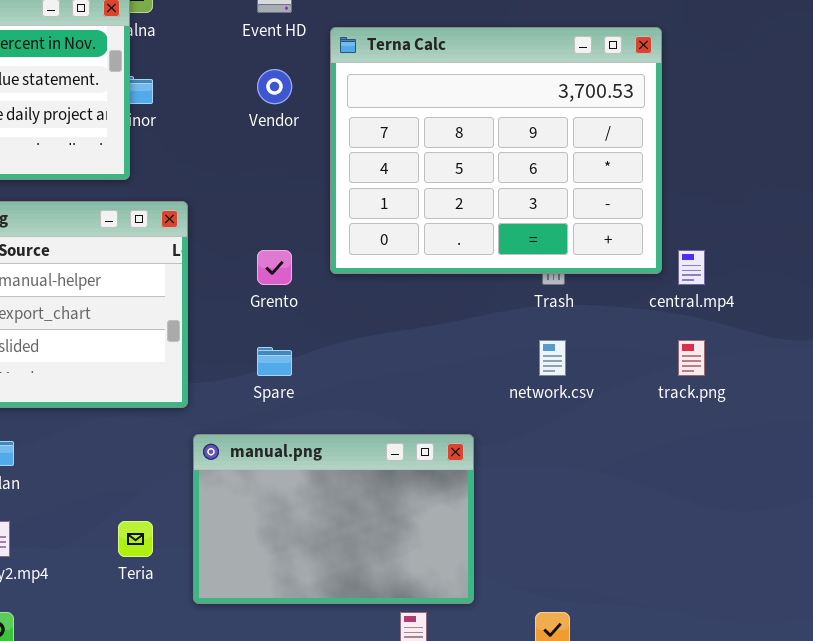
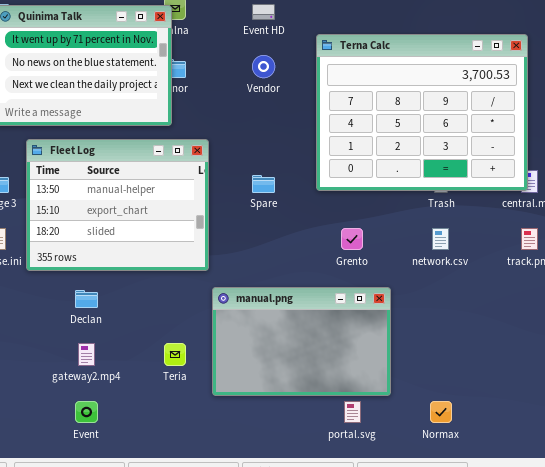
Terna Calc: [330,27,662,274] -> [316,34,528,191], moved
Grento: [257,250,292,285] -> [341,228,363,250], moved
Spare: [257,347,292,376] -> [252,175,275,193], moved

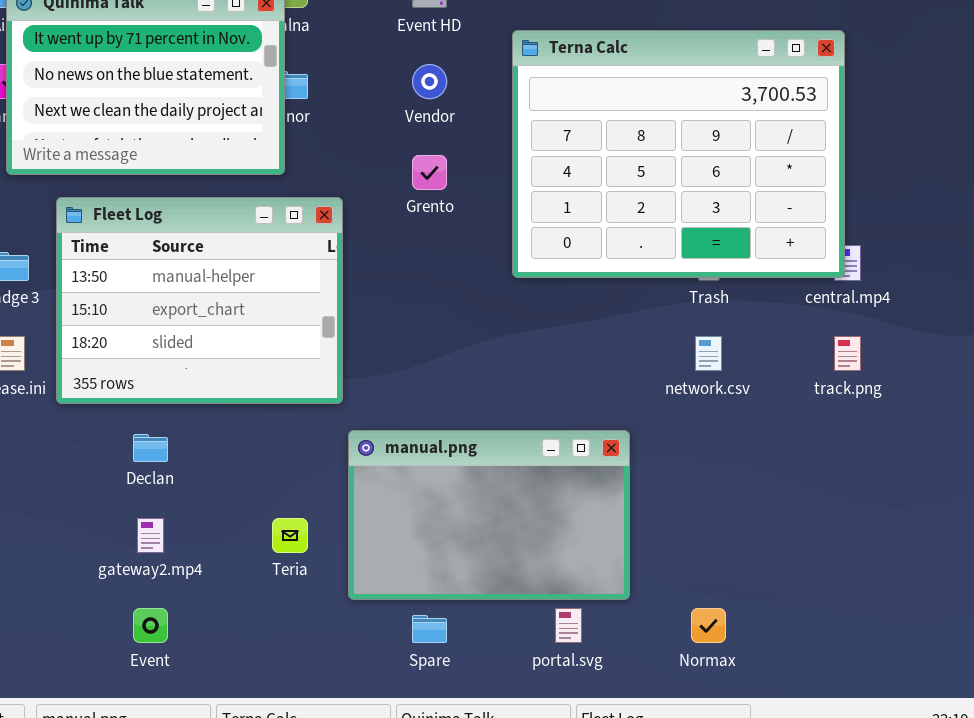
Spare: [252,175,275,193] -> [412,615,447,643], moved
Grento: [341,228,363,250] -> [412,155,447,190], moved

